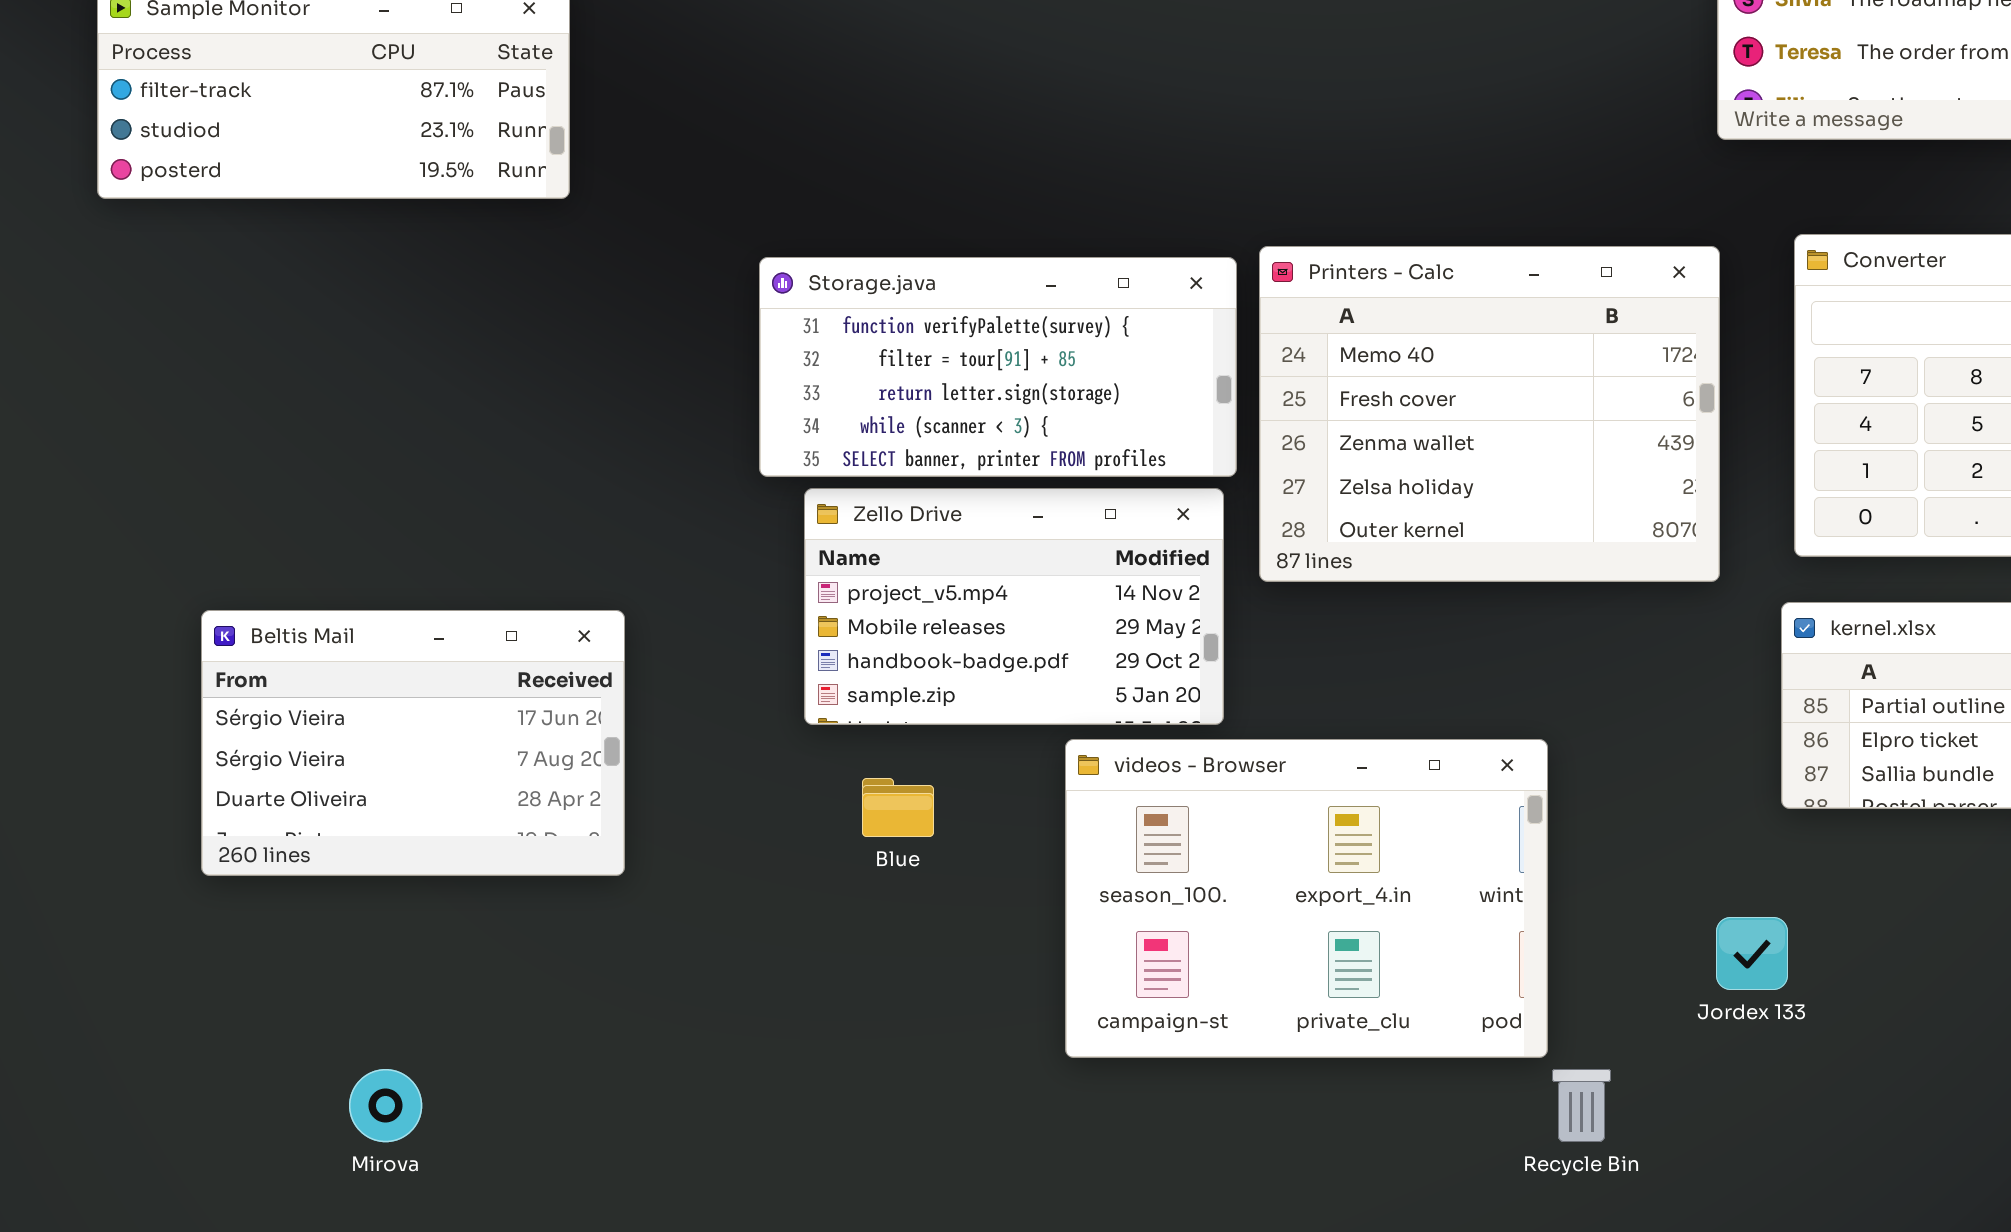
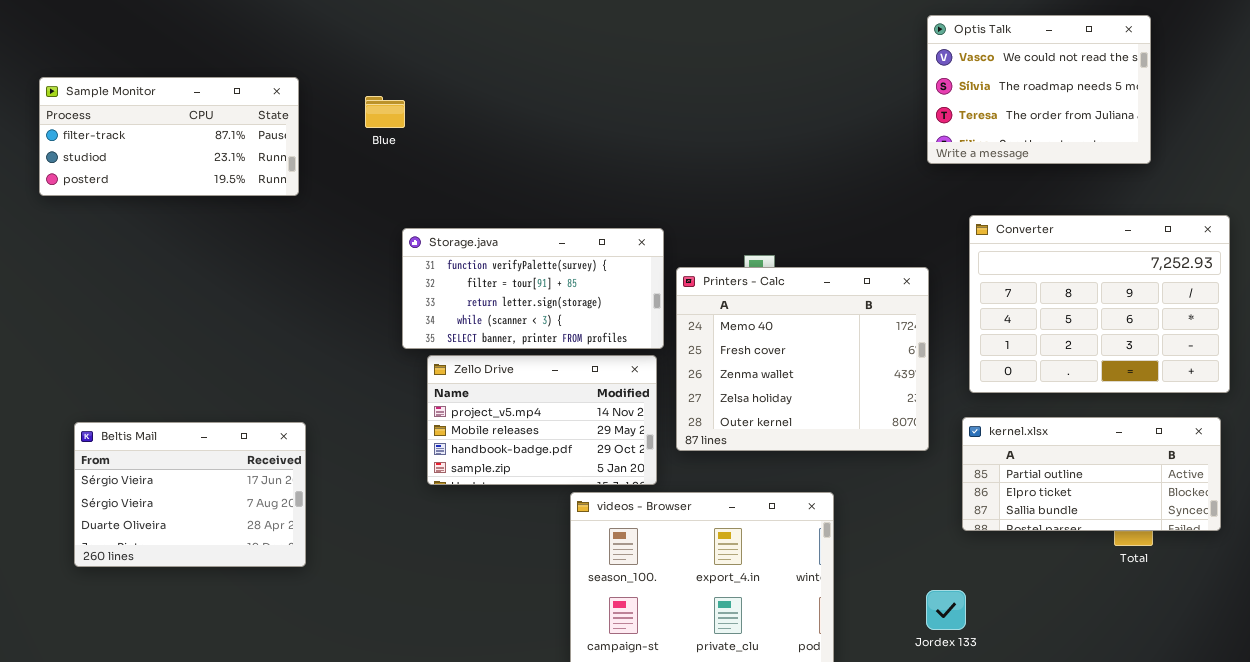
Printers - Calc: [1259,246,1720,582] -> [676,267,929,451], moved
Beltis Mail: [201,610,625,876] -> [74,422,306,567], moved
Blue: [862,778,934,837] -> [365,96,405,128], moved

